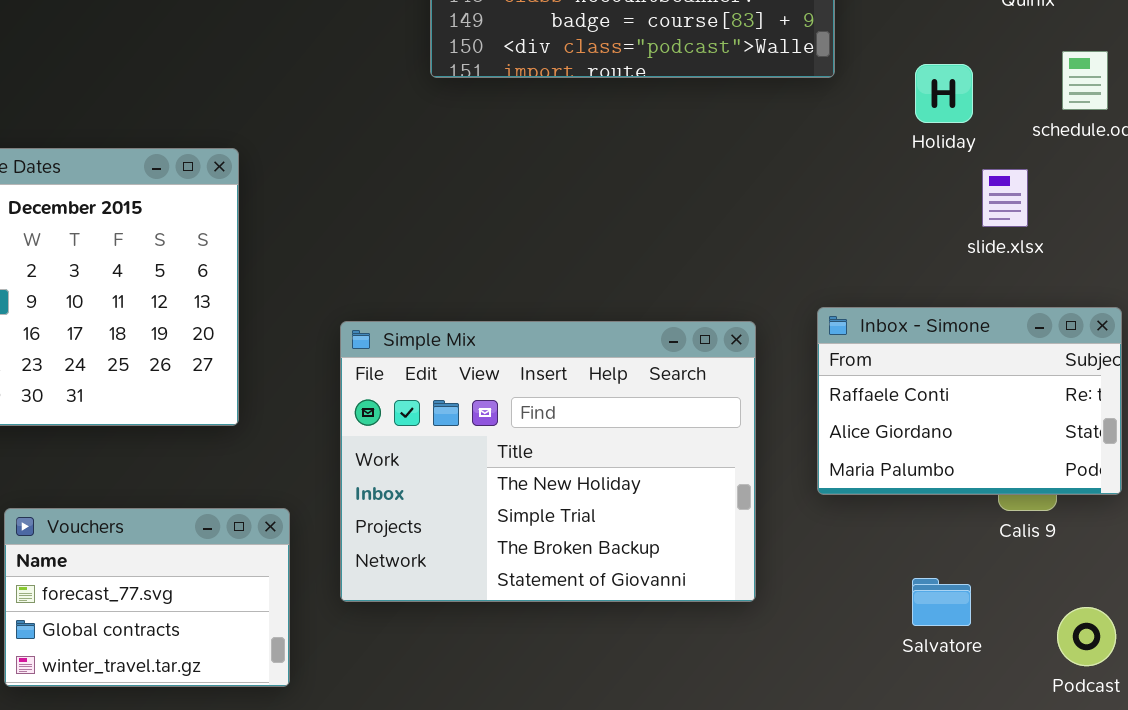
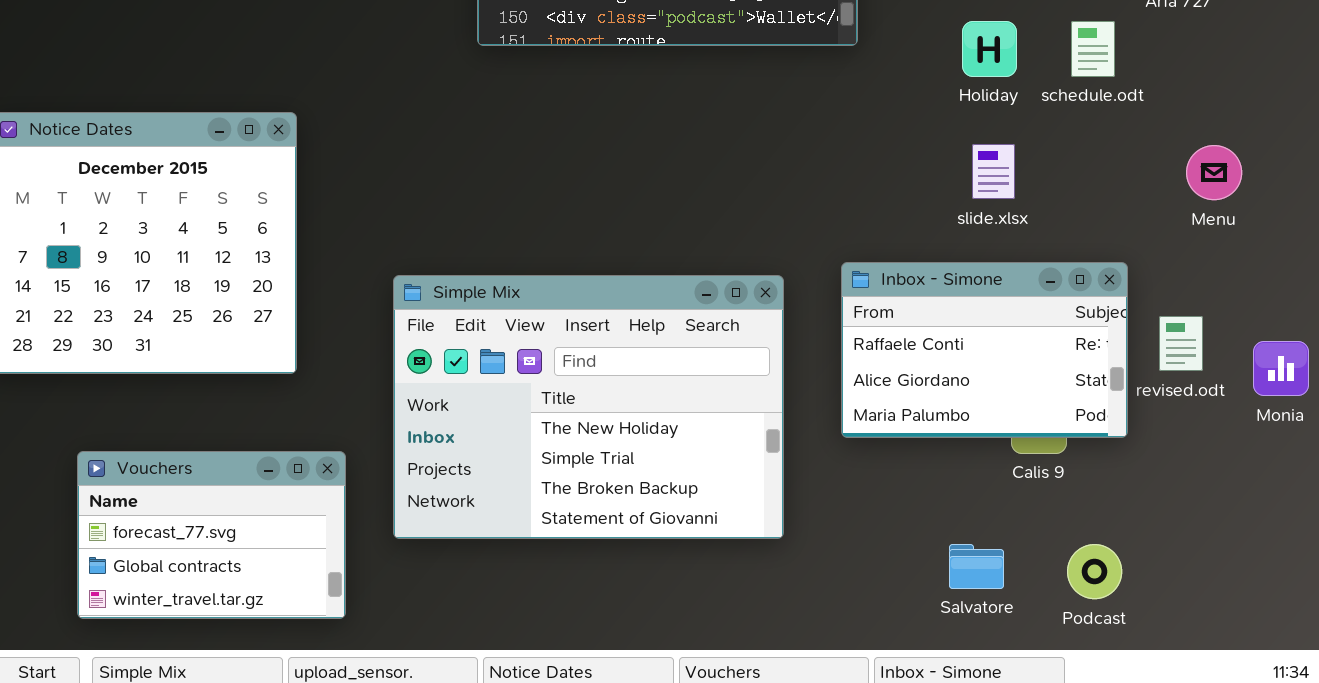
Holiday: [915,64,973,123] -> [962,21,1017,77], moved
slide.xlsx: [982,169,1028,227] -> [972,144,1015,199], moved
Salvatore: [912,578,971,626] -> [949,544,1004,589], moved

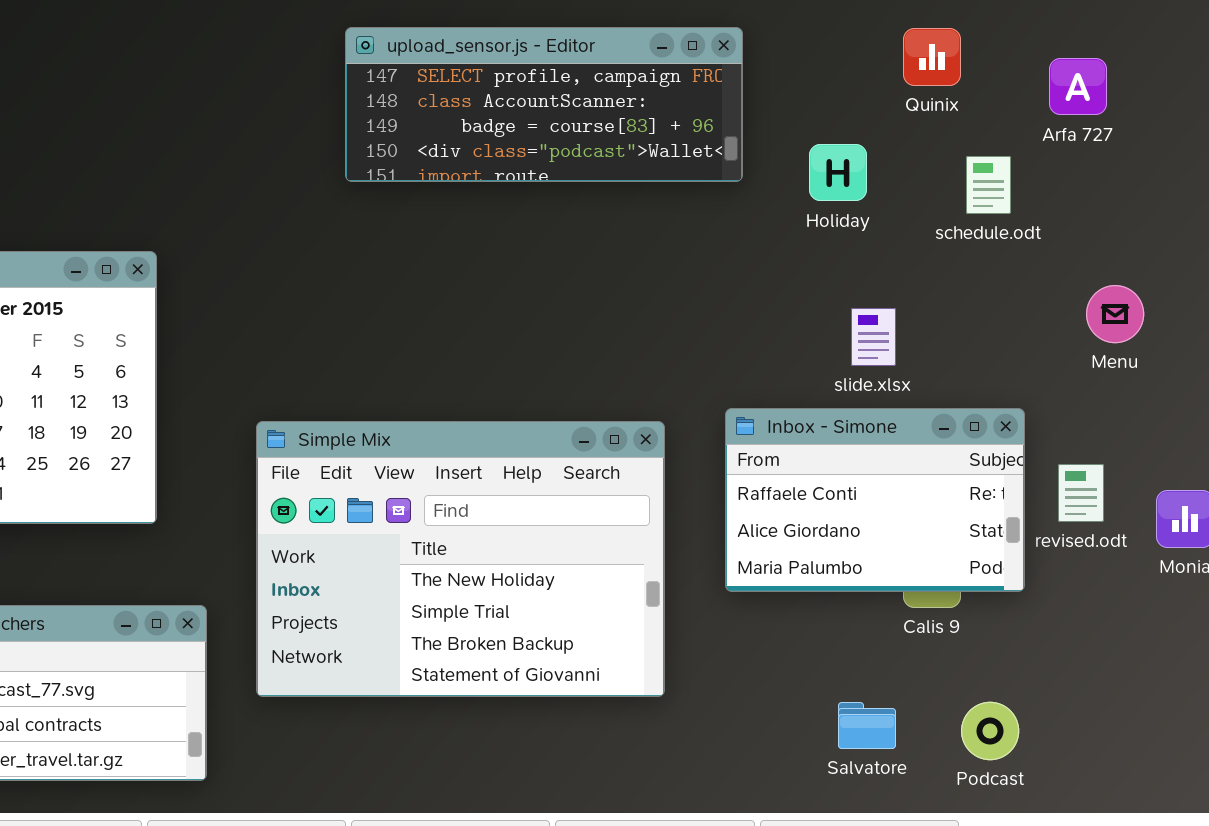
Holiday: [962,21,1017,77] -> [809,144,867,201], moved
slide.xlsx: [972,144,1015,199] -> [851,308,896,366], moved

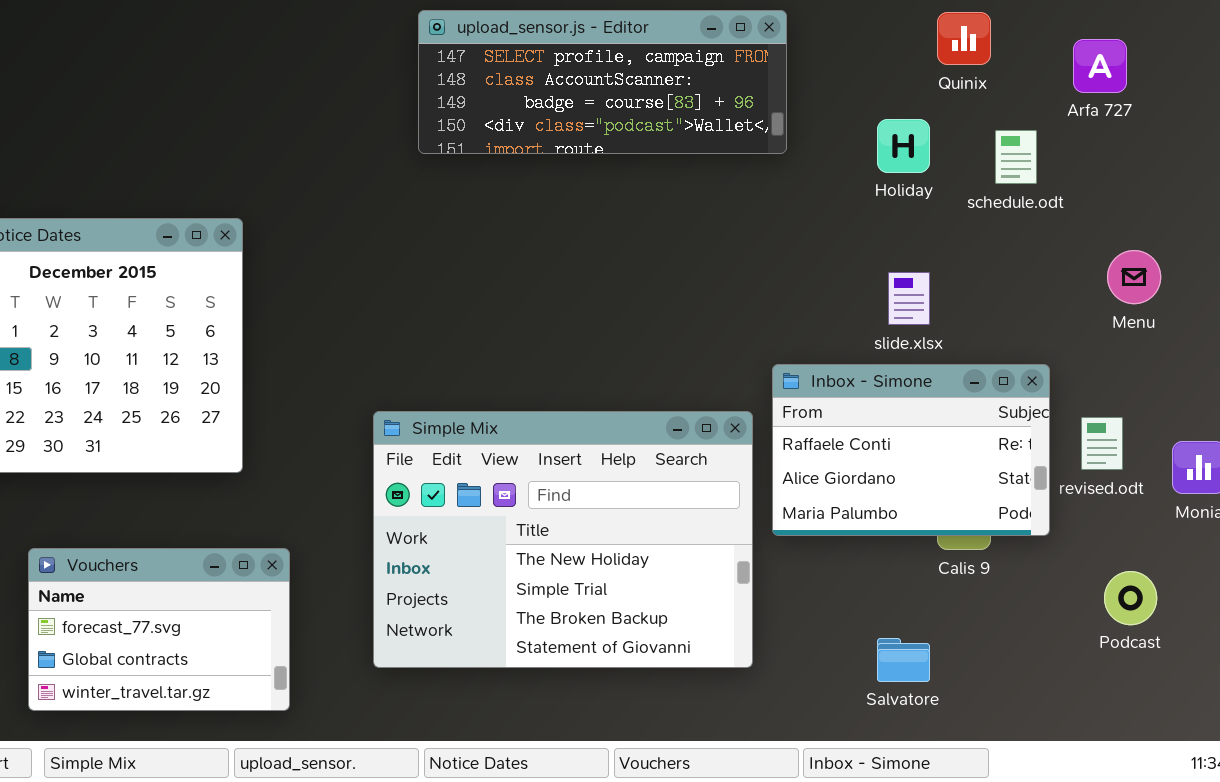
Holiday: [809,144,867,201] -> [877,119,930,173], moved
Simple Mix: [256,421,665,697] -> [373,411,753,668], moved
Podcast: [961,702,1019,760] -> [1104,571,1157,625], moved

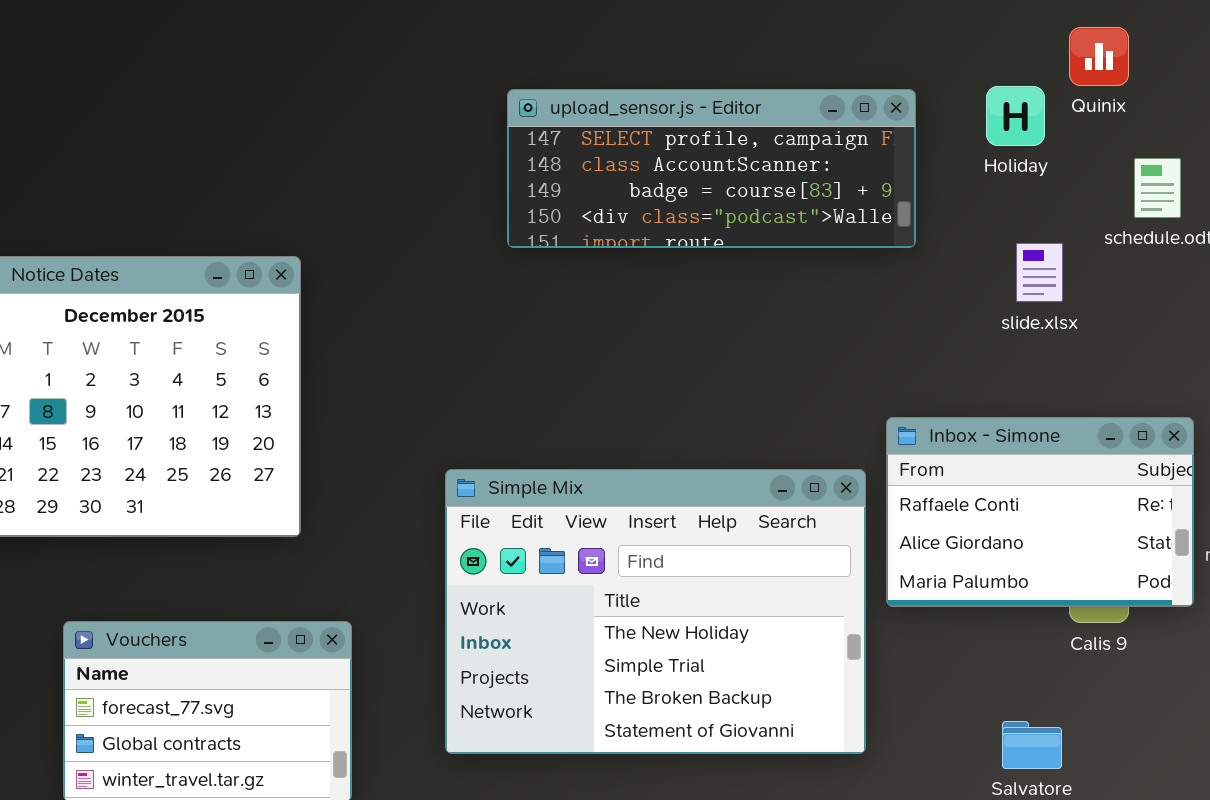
upload_sensor.js - Editor: [418,10,787,154] -> [507,89,916,248], moved
Holiday: [877,119,930,173] -> [986,86,1045,146], moved
slide.xlsx: [888,272,930,325] -> [1016,243,1063,302], moved

